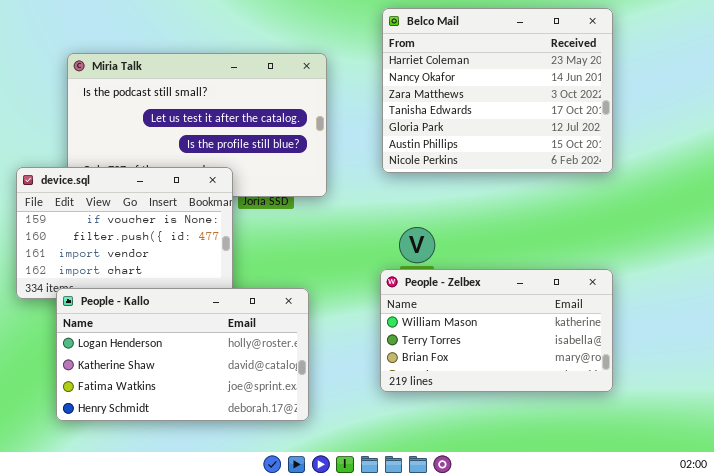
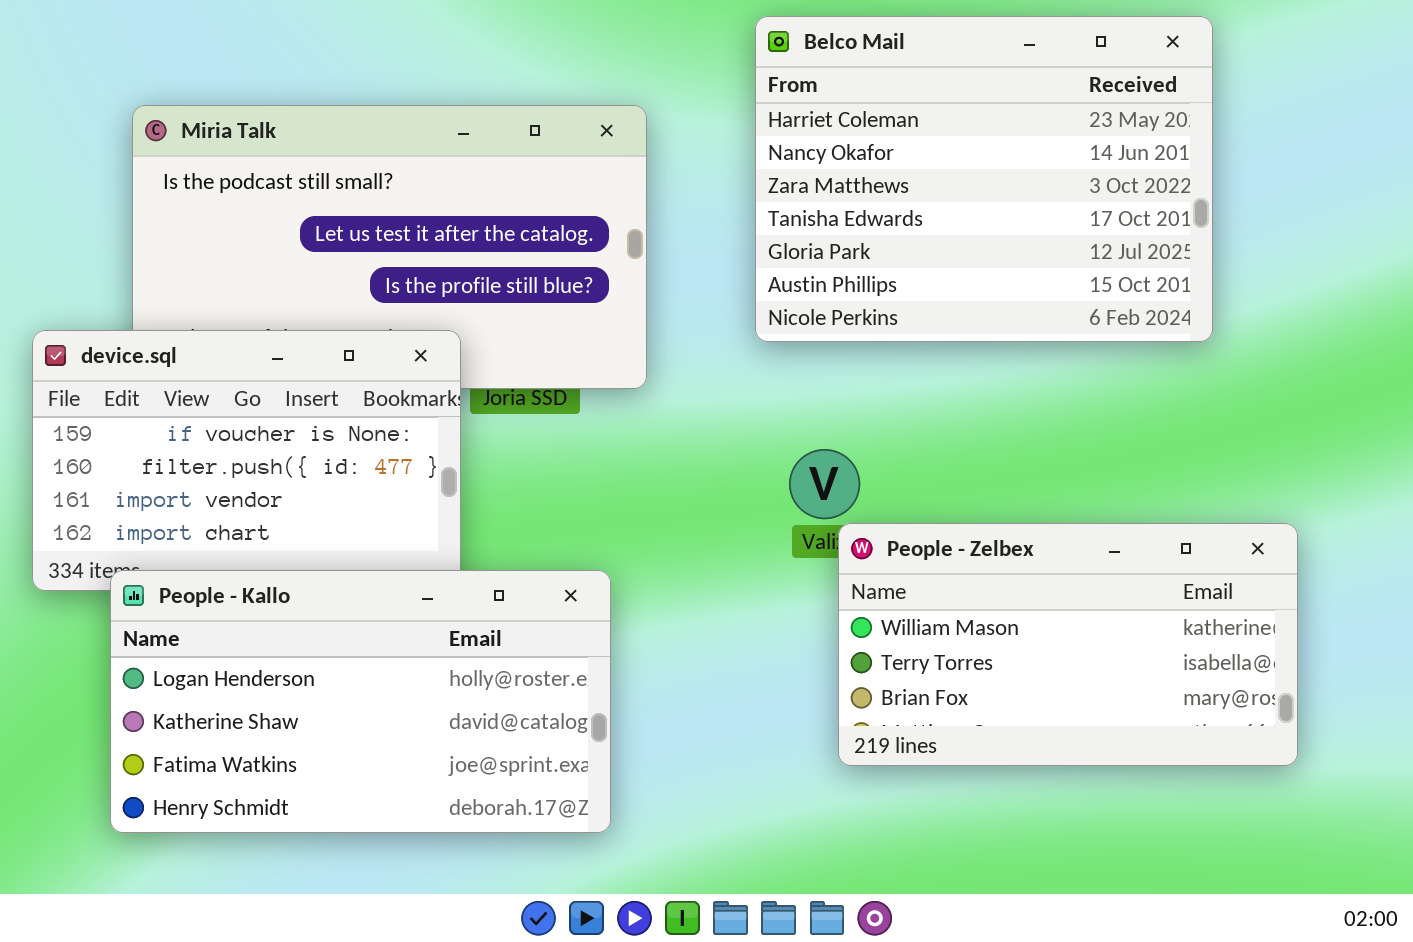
People - Zelbex: [380,269,613,392] -> [838,523,1298,766], moved

